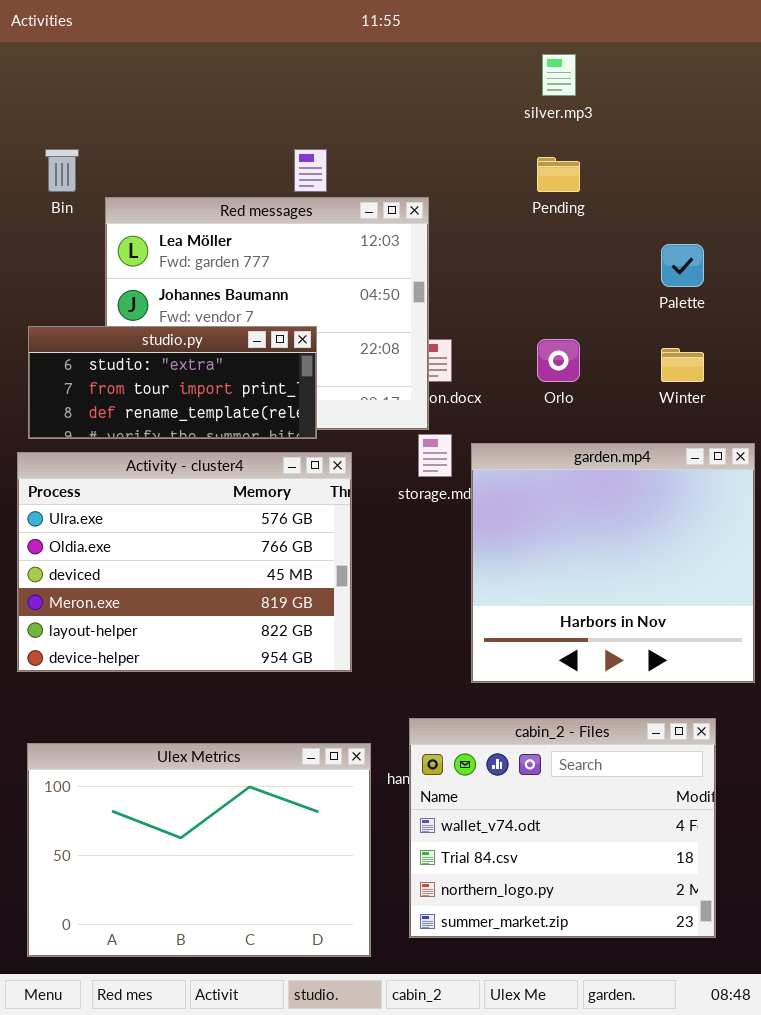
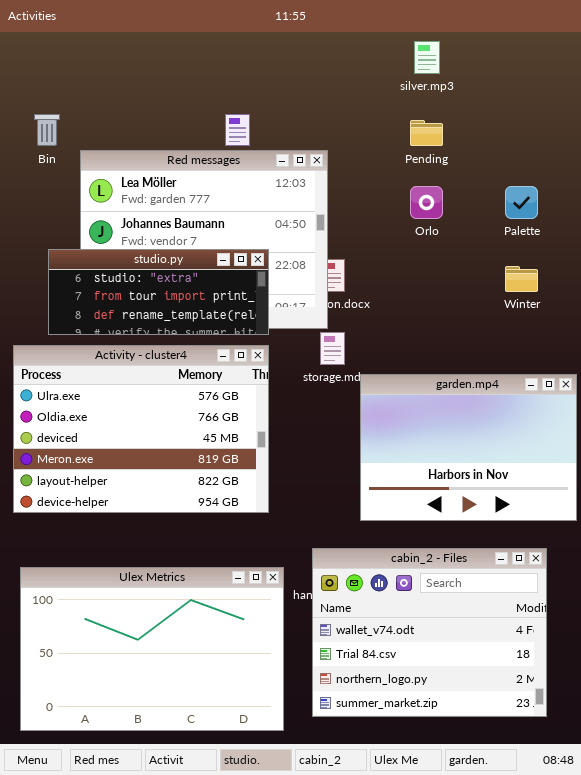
studio.py: [28,326,317,439] -> [48,249,269,335], moved
Orlo: [537,339,580,382] -> [410,186,443,219], moved
garden.mp4: [471,443,755,683] -> [360,374,577,521], resized

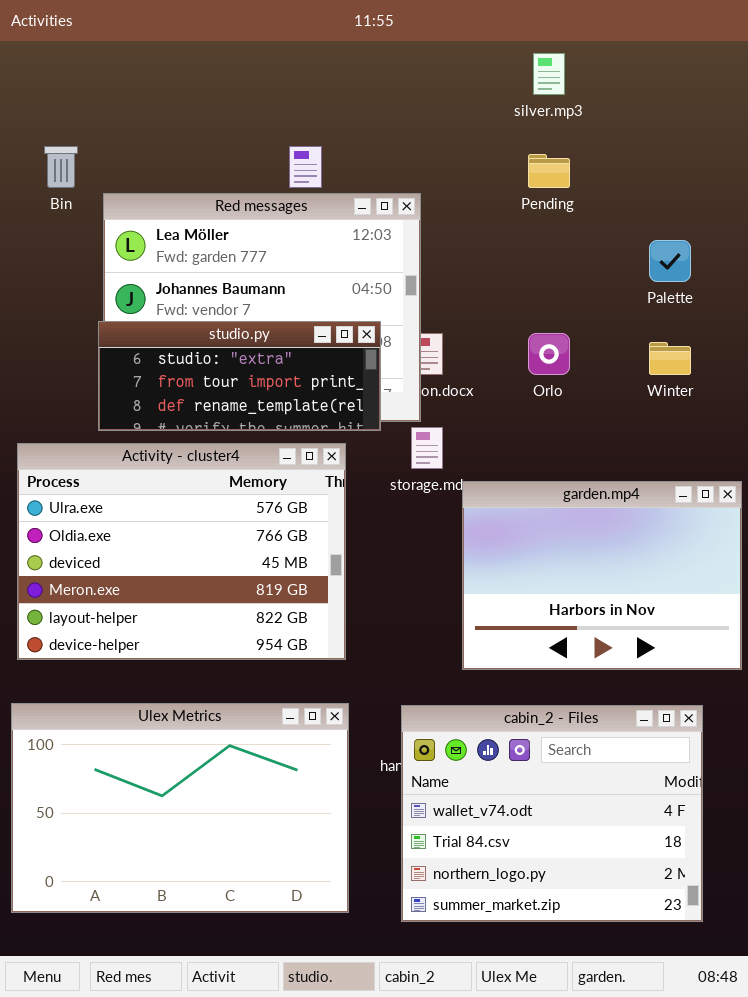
Orlo: [410,186,443,219] -> [528,333,570,375], moved
studio.py: [48,249,269,335] -> [98,321,381,431], moved
Ulex Metrics: [20,567,284,731] -> [11,703,349,913], moved

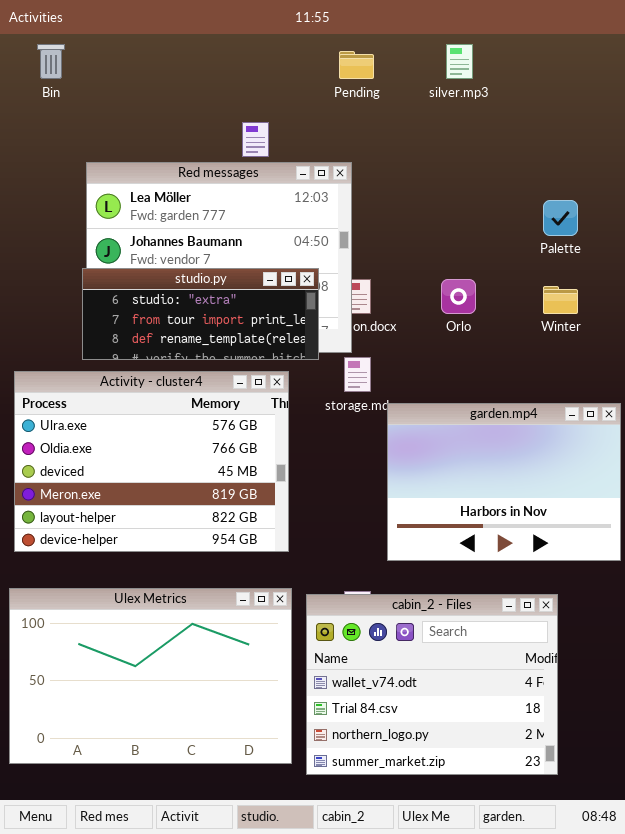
Bin: [44,146,78,188] -> [37,44,65,79], moved
Pending: [528,154,570,188] -> [339,51,374,79], moved
cabin_2 - Files: [401,705,703,922] -> [306,594,558,775], moved

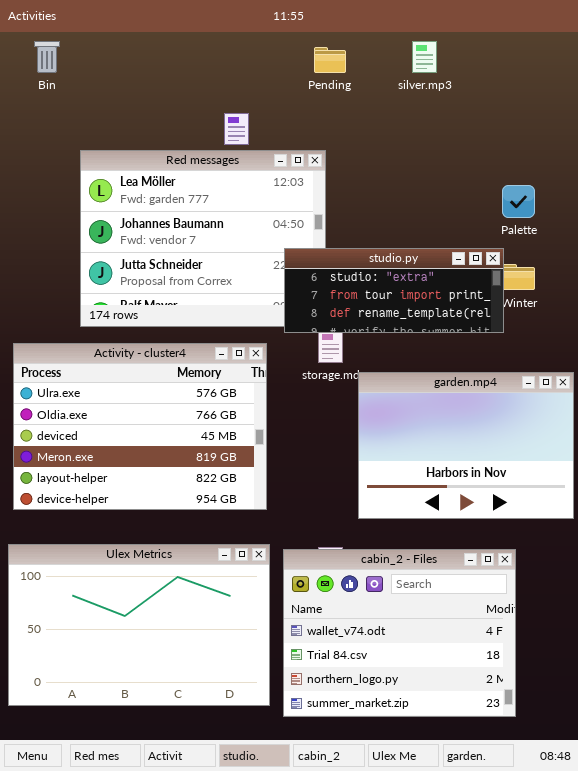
studio.py: [82,268,319,360] -> [284,248,504,333], moved

